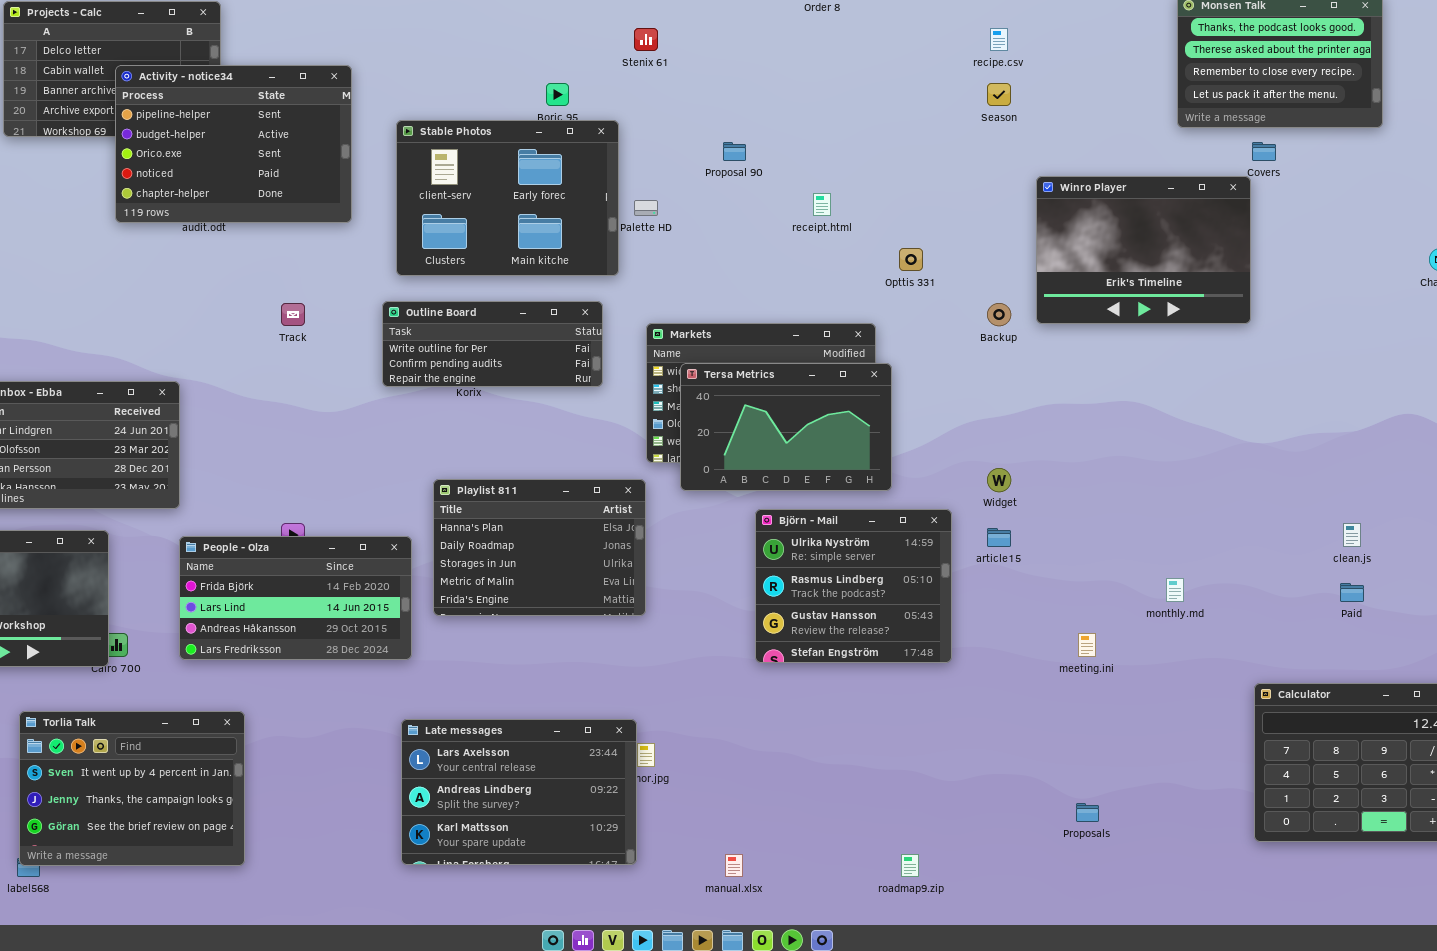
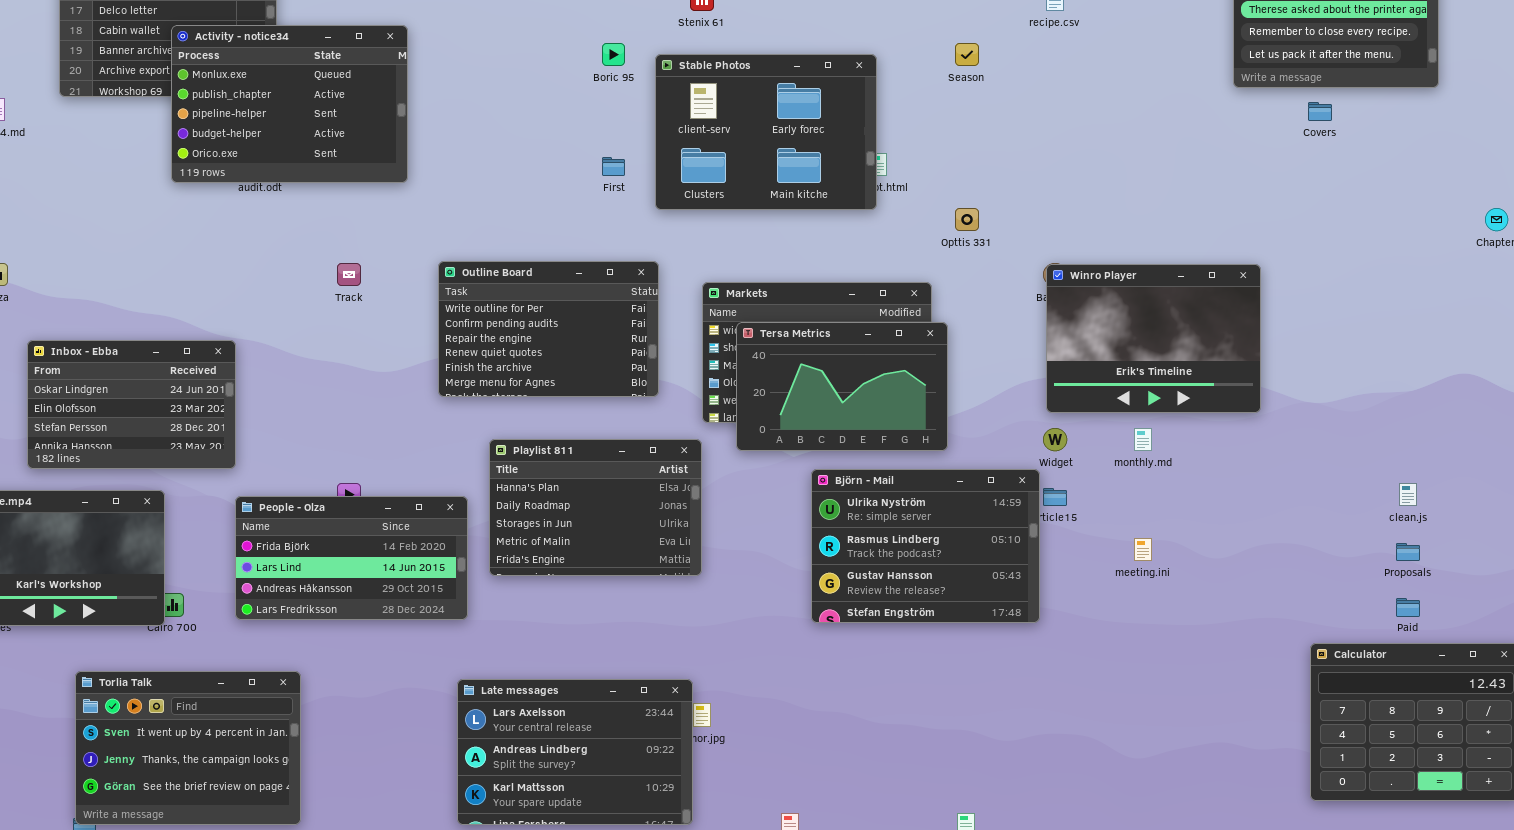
Activity - notice34: [115,65,352,223] -> [171,25,408,183], scrolled up 2 rows
Season: [987,83,1011,106] -> [955,43,979,66], moved
Stable Photos: [396,120,619,276] -> [655,54,877,210], moved
Winro Player: [1036,176,1251,324] -> [1046,264,1261,413], moved
Outline Board: [382,301,603,387] -> [438,261,659,397], resized
Björn - Mail: [755,509,952,663] -> [811,469,1040,623], resized
monthly.md: [1166,578,1184,602] -> [1134,428,1152,451], moved
Paid: [1340,583,1364,602] -> [1396,598,1420,617], moved
meeting.ini: [1078,633,1096,657] -> [1134,538,1152,561], moved
Proposals: [1076,803,1099,822] -> [1396,543,1420,561], moved

